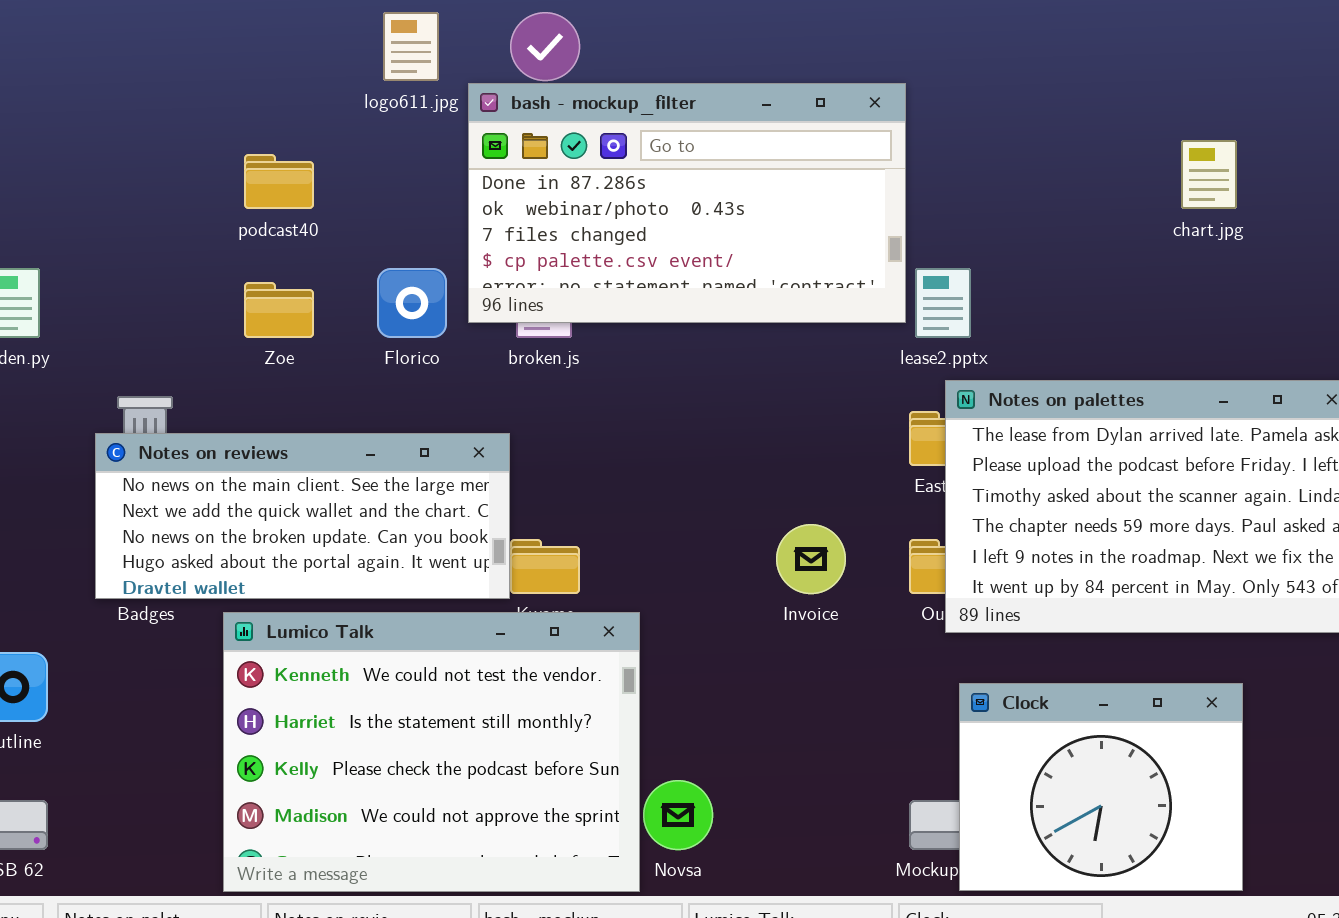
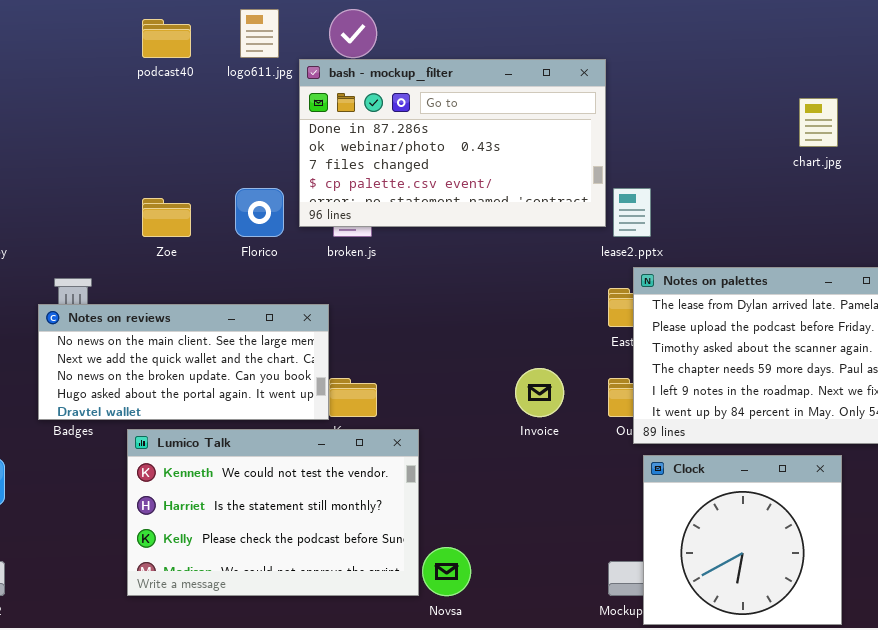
podcast40: [244,154,314,209] -> [142,19,191,58], moved
Lumico Talk: [223,612,640,892] -> [127,429,419,596], resized
Clock: [959,683,1243,891] -> [643,455,842,625], resized

